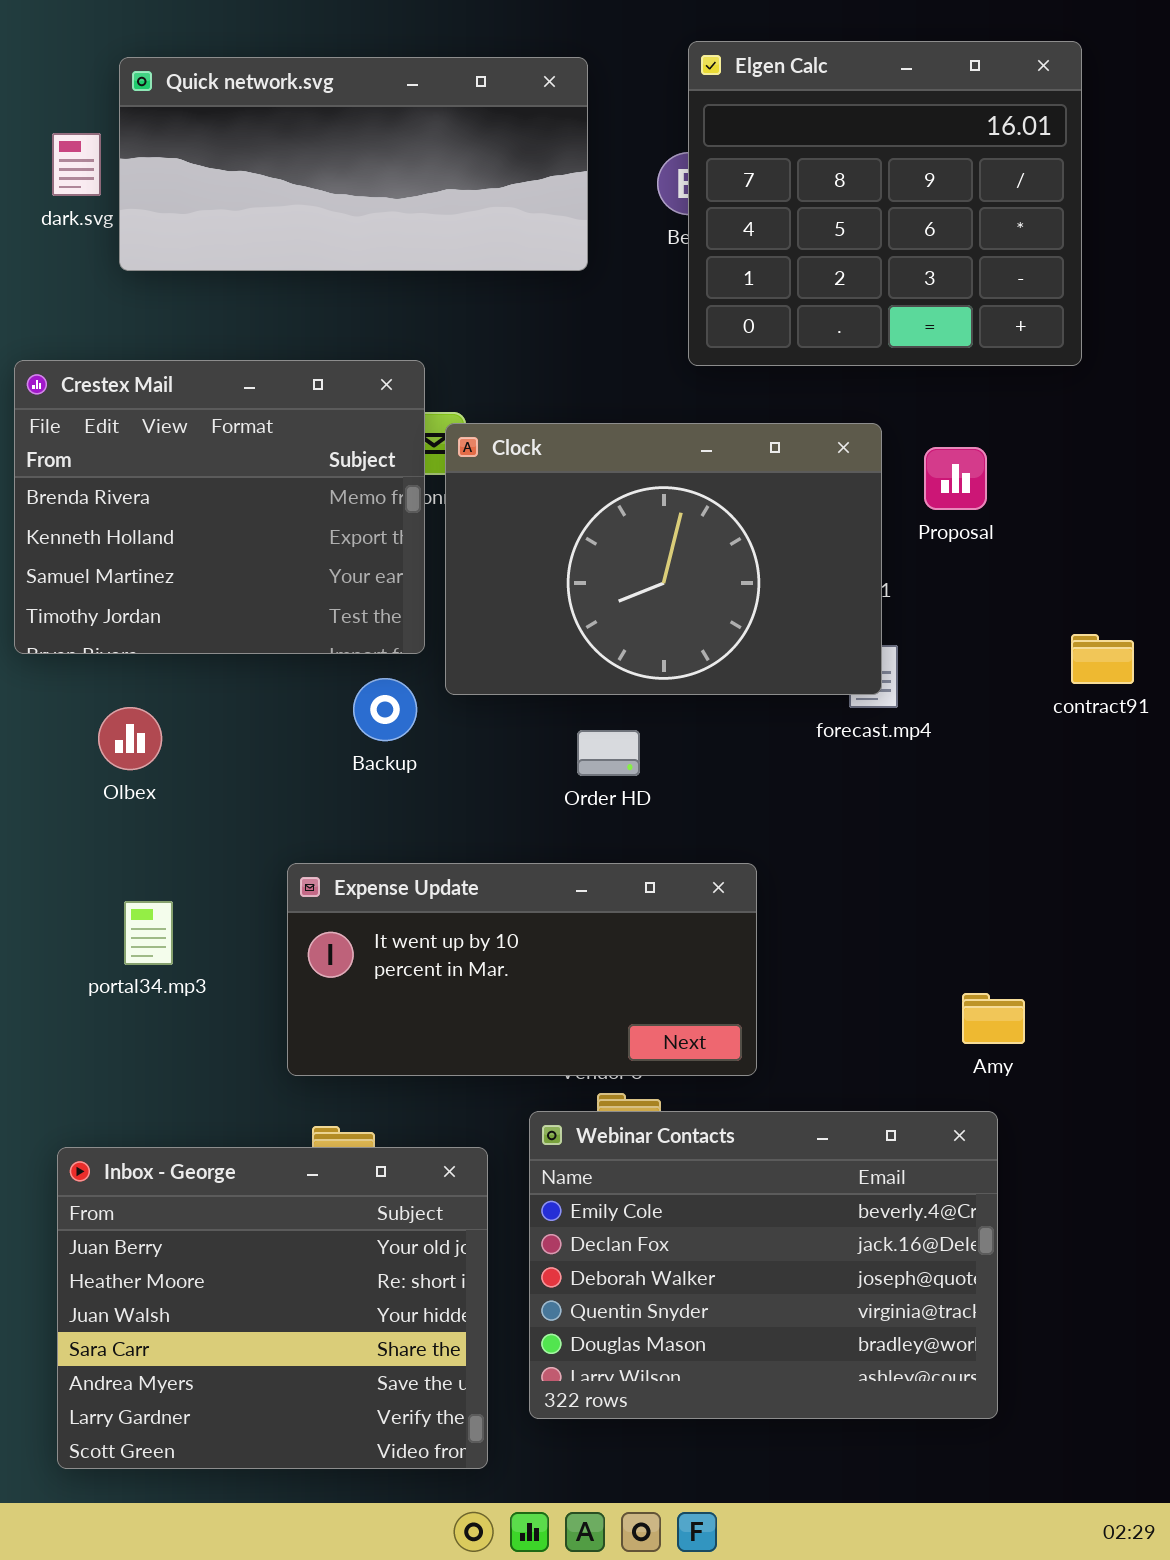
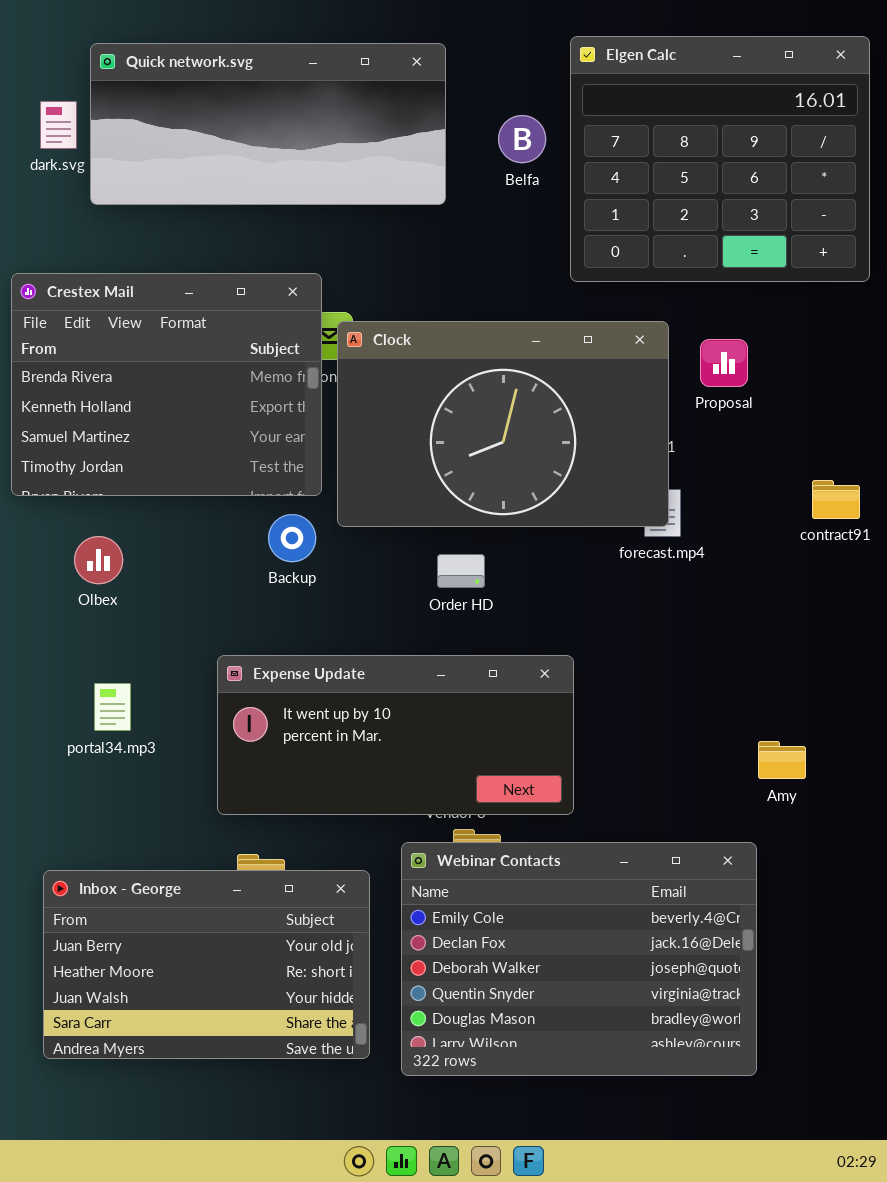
Elgen Calc: [688,41,1082,366] -> [570,36,870,282], moved
Amy: [962,993,1025,1044] -> [758,741,806,779], moved
Inbox - George: [57,1147,488,1469] -> [43,870,370,1059], resized

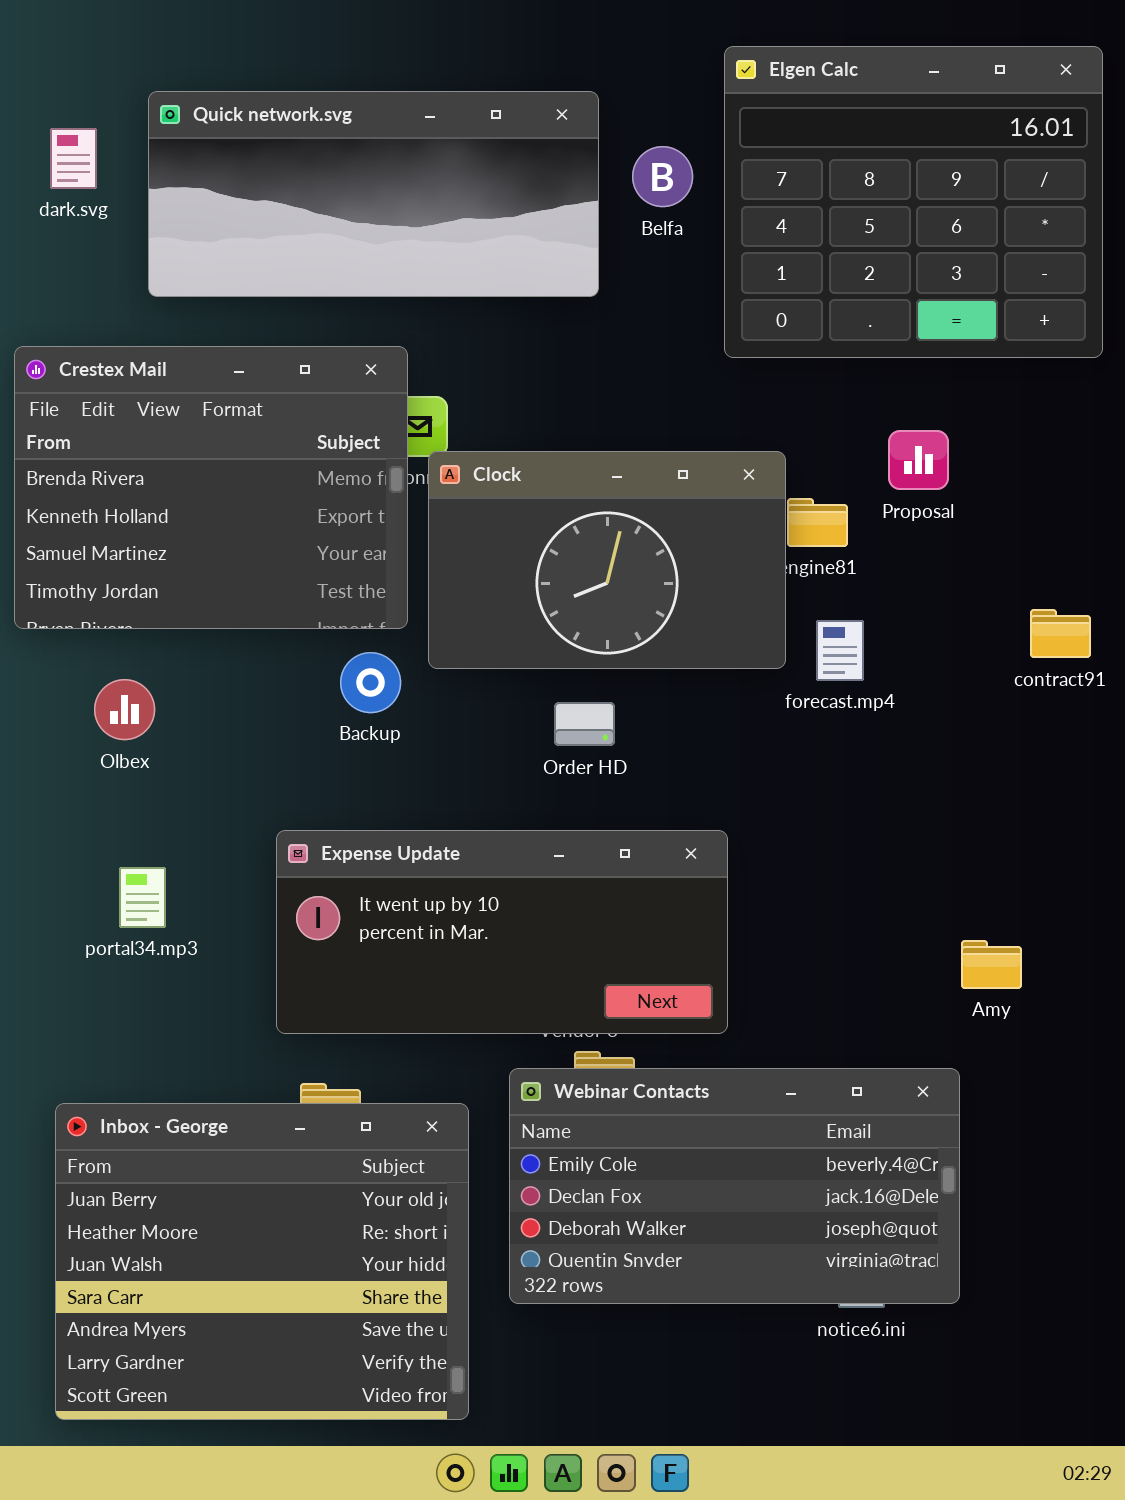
Quick network.svg: [90,43,446,205] -> [148,91,599,297], moved
Clock: [337,321,669,527] -> [428,451,786,669], resized
Webinar Contacts: [401,842,757,1076] -> [509,1068,960,1304], resized
Inbox - George: [43,870,370,1059] -> [55,1103,469,1420], resized

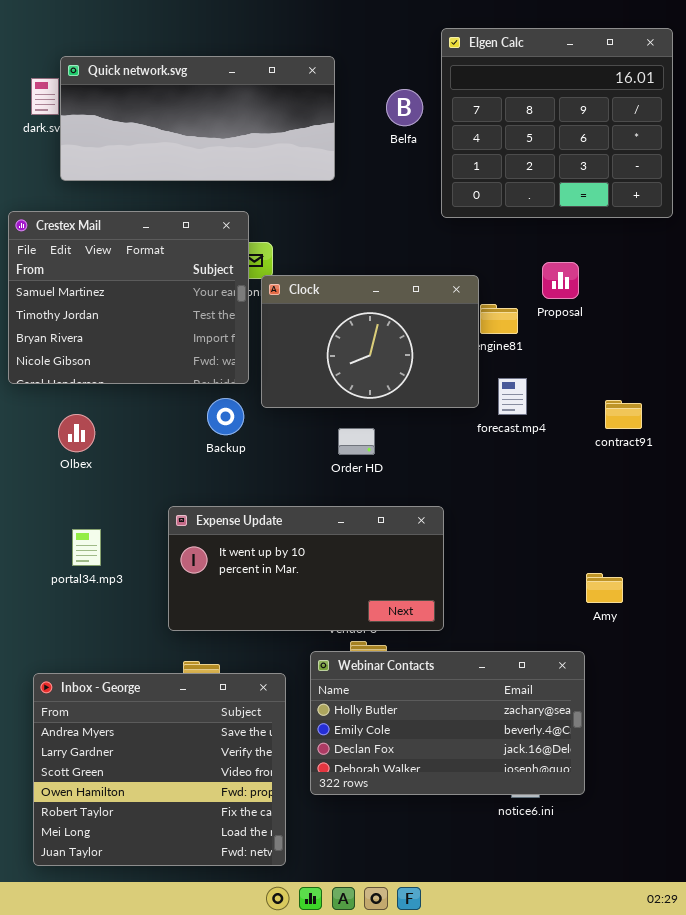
Quick network.svg: [148,91,599,297] -> [60,56,335,181], moved
Crestex Mail: [14,346,408,629] -> [8,211,249,384], scrolled down 2 rows
contract91: [1030,609,1091,658] -> [605,400,642,429], moved
Webinar Contacts: [509,1068,960,1304] -> [310,651,585,795], scrolled up 1 row
Inbox - George: [55,1103,469,1420] -> [33,673,286,866], scrolled down 4 rows

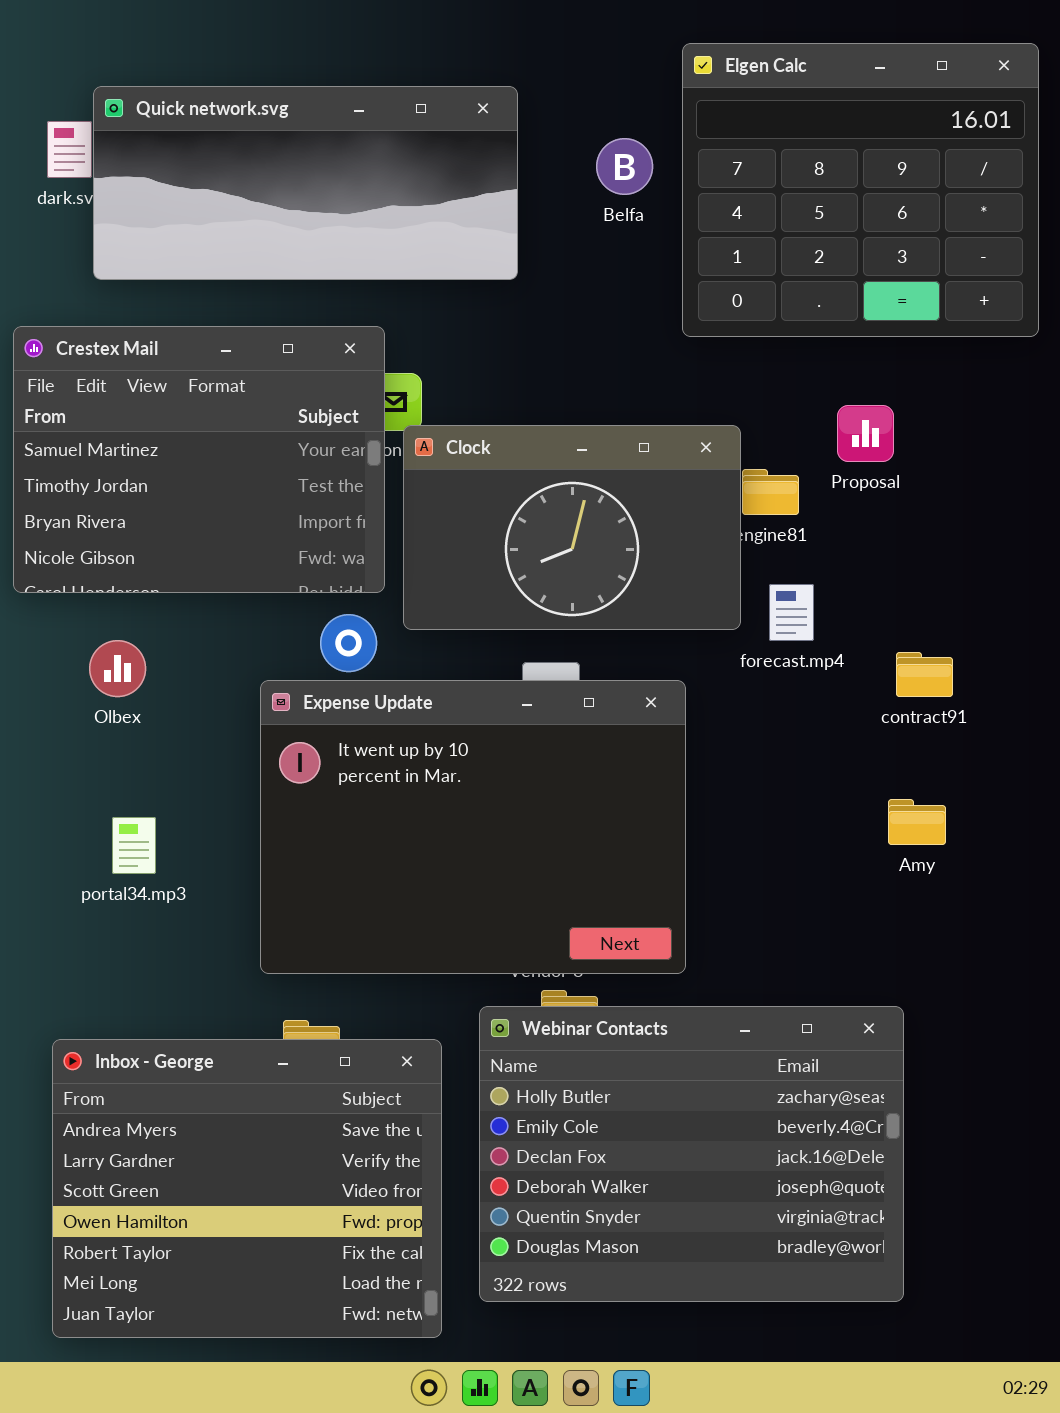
contract91: [605,400,642,429] -> [896,652,953,697], moved
Expense Update: [168,506,444,631] -> [260,680,686,974], resized
Amy: [586,573,623,603] -> [888,799,946,845], moved
Webinar Contacts: [310,651,585,795] -> [479,1006,904,1302], resized

